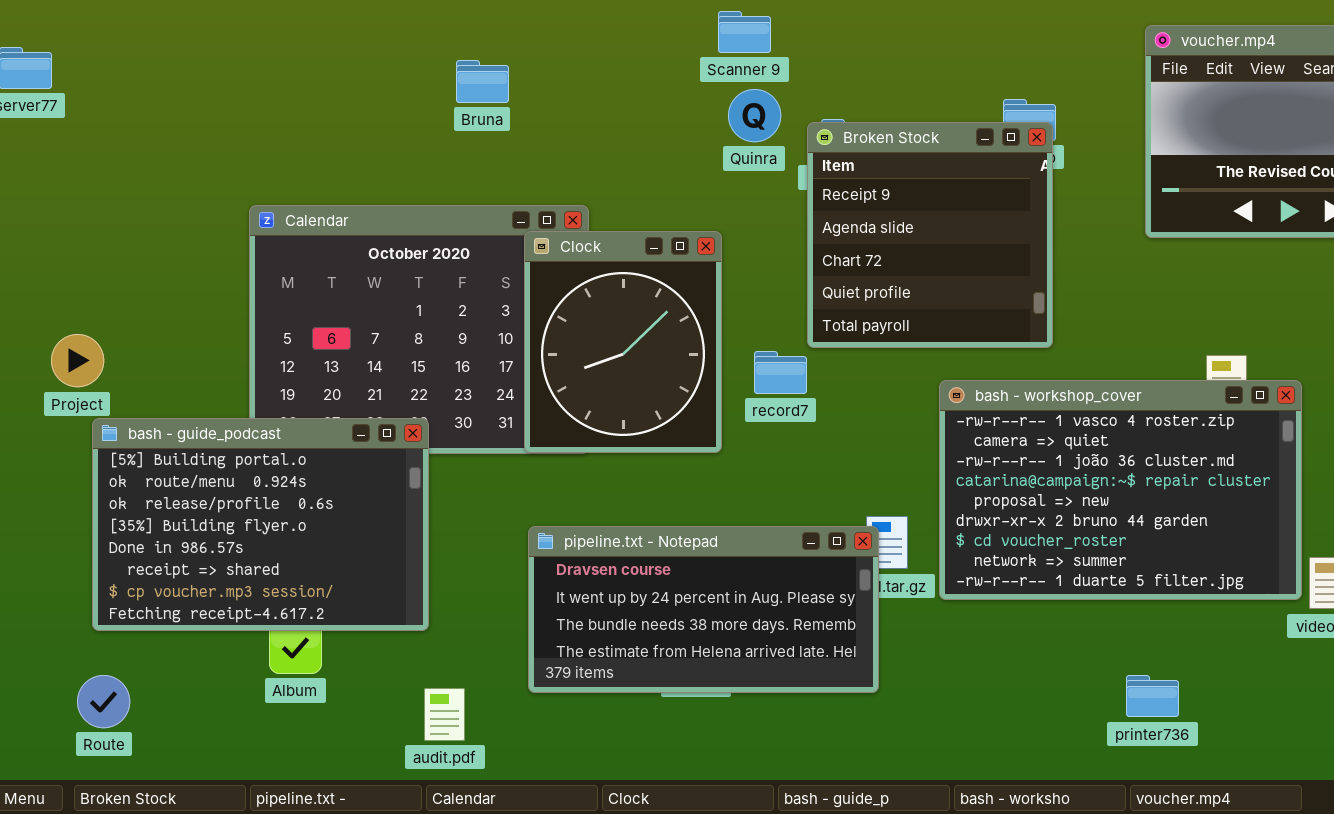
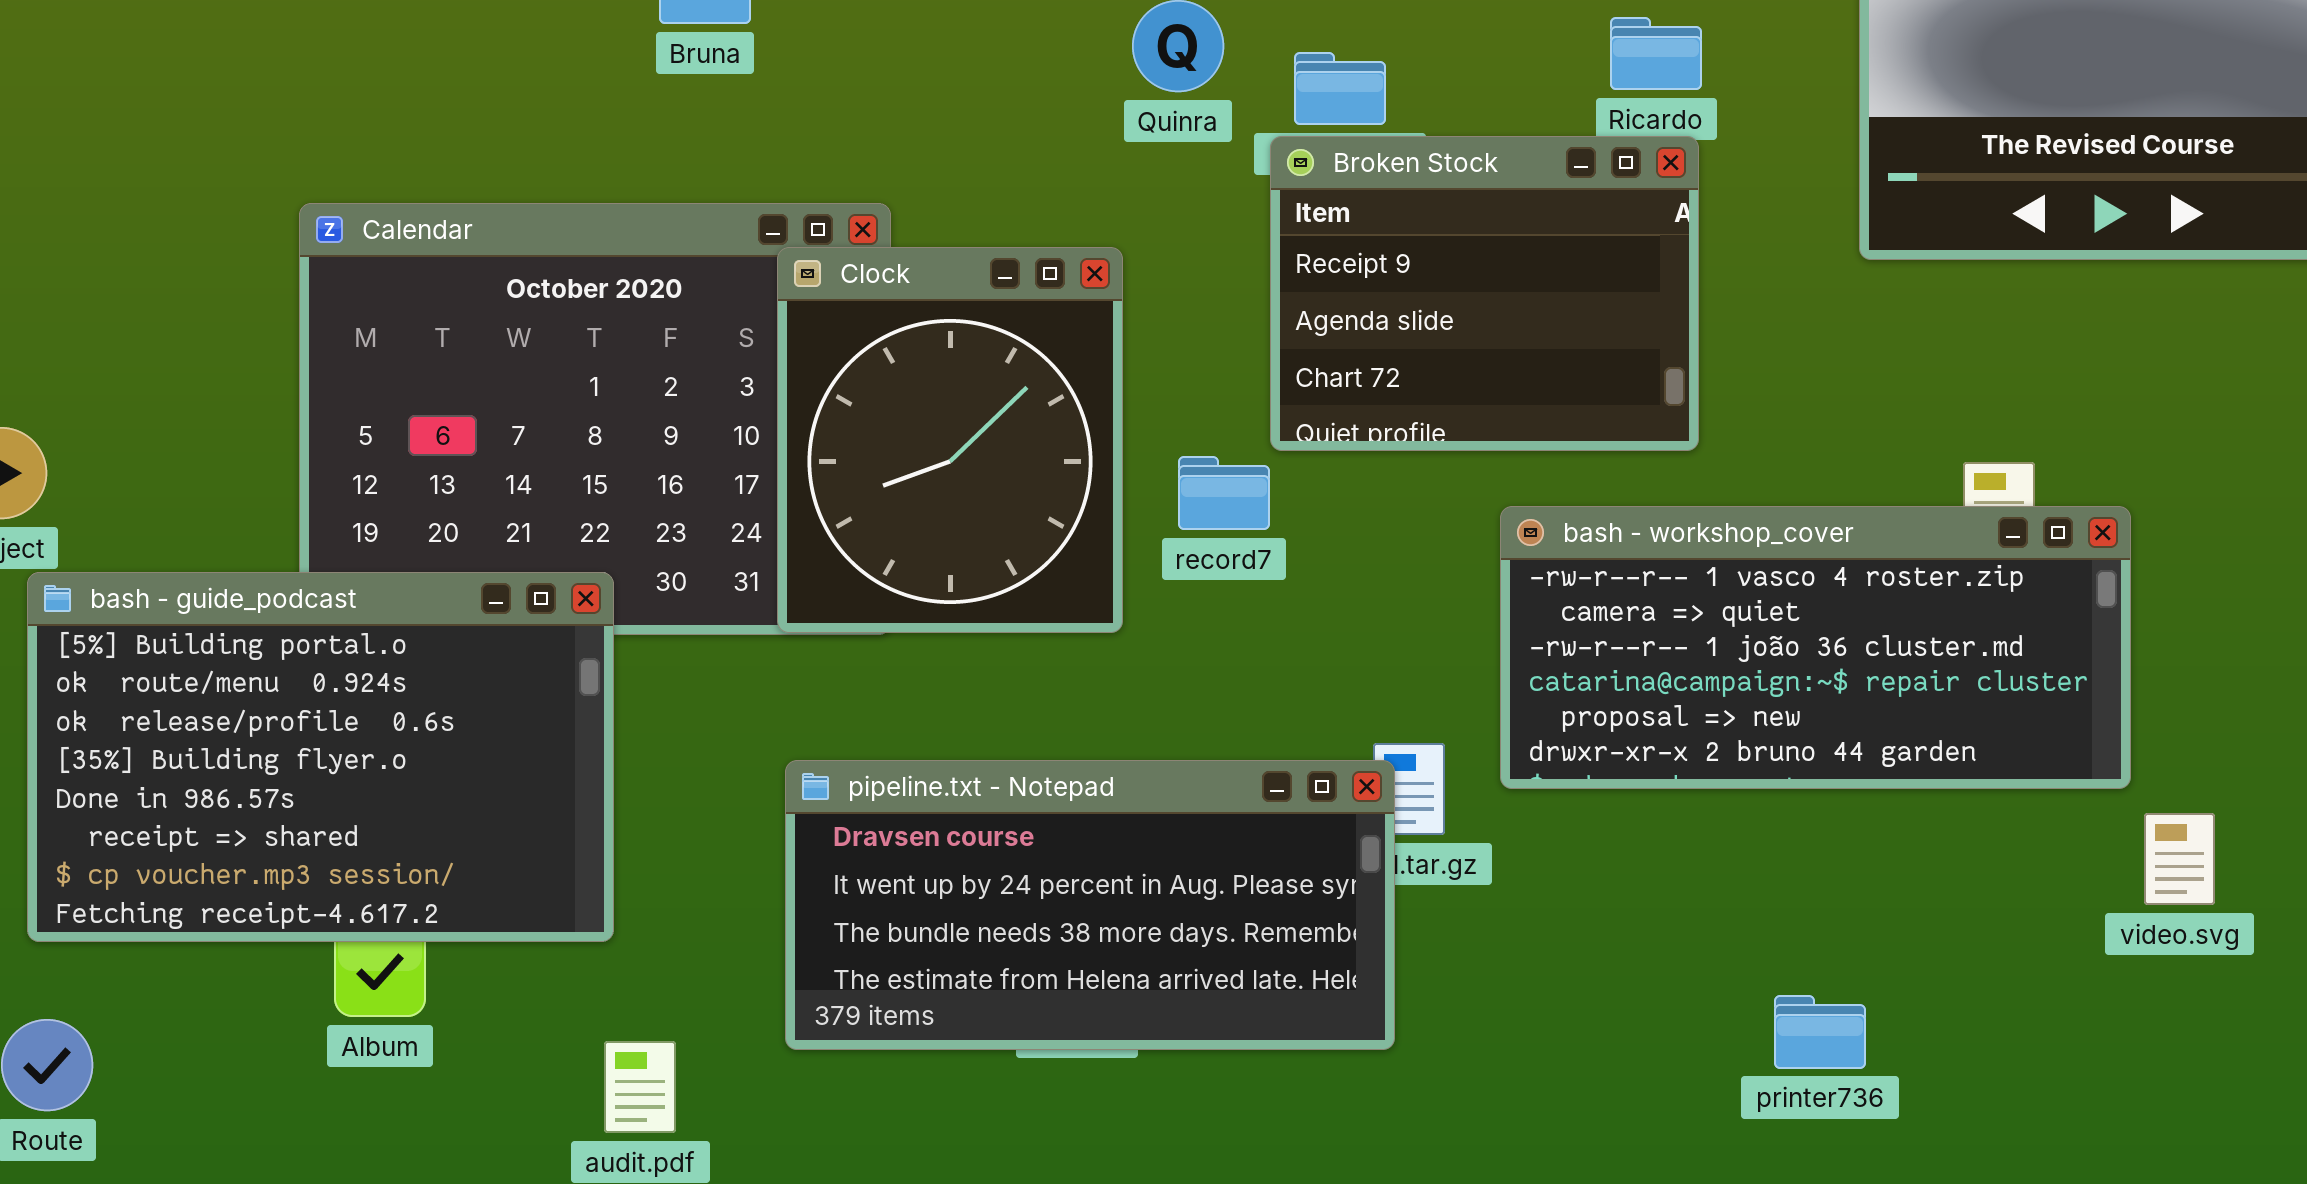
Broken Stock: [807,122,1053,348] -> [1270,136,1699,451], resized
bash - workshop_cover: [939,380,1302,600] -> [1500,506,2131,789], resized
printer736: [1126,675,1179,717] -> [1774,995,1866,1069], moved

